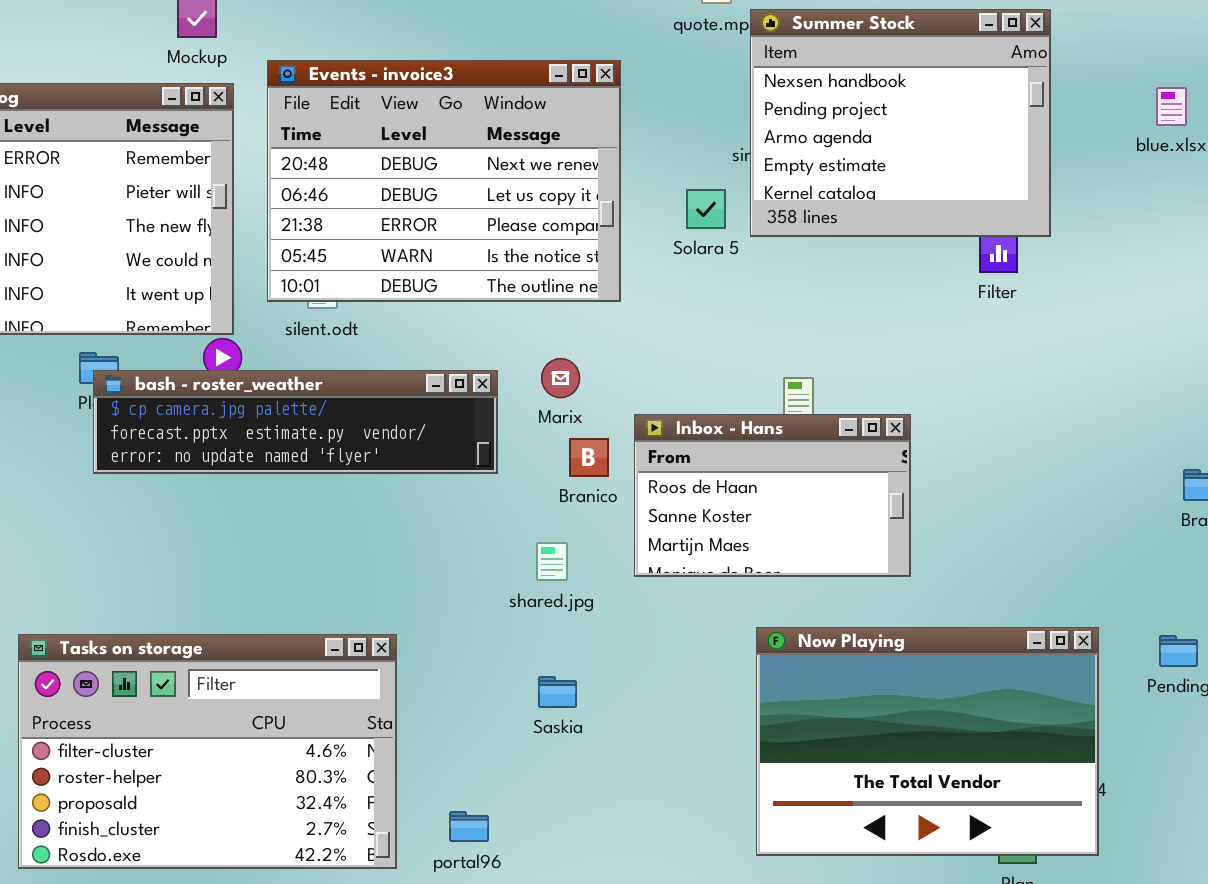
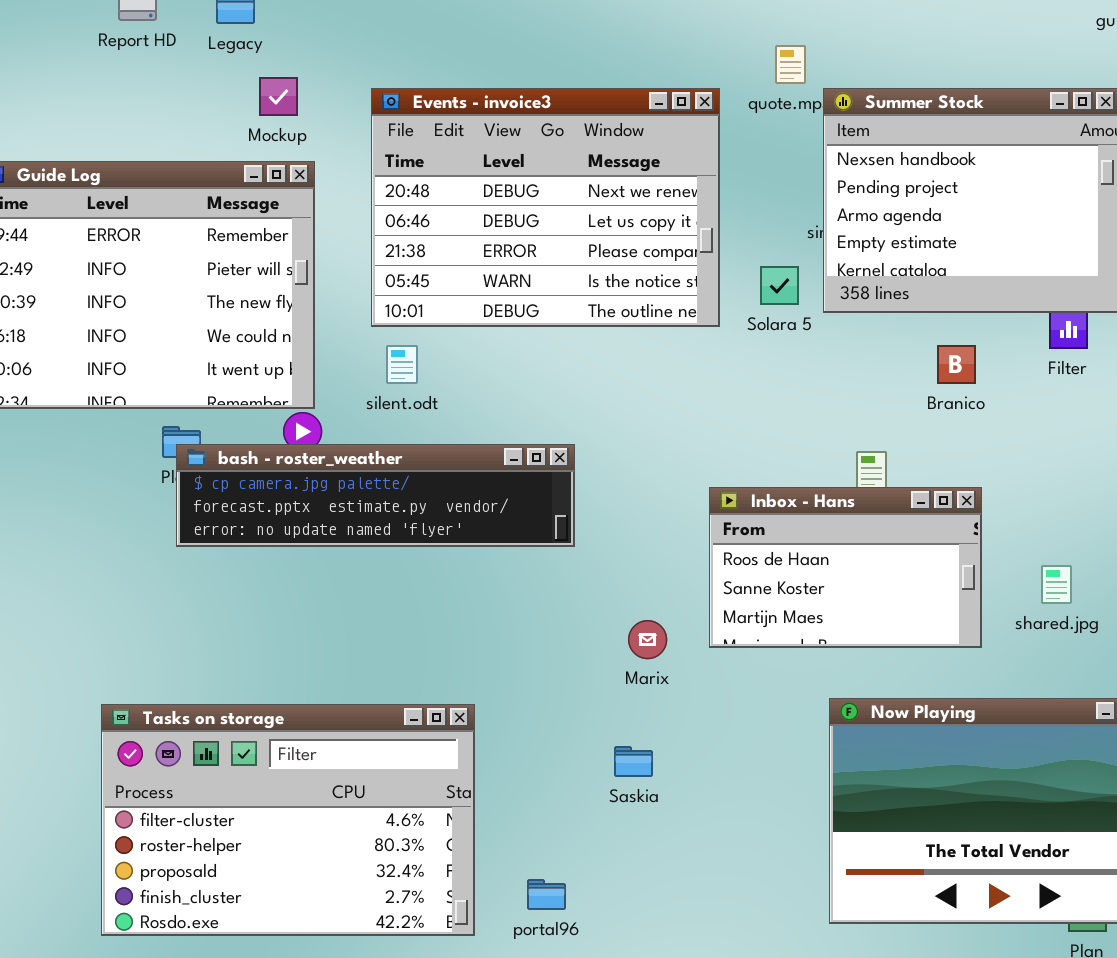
Events - invoice3: [267,60,621,302] -> [371,88,720,327], moved
Marix: [541,358,580,398] -> [628,620,667,659], moved
Branico: [569,438,609,477] -> [937,345,976,384], moved
shared.jpg: [536,542,568,581] -> [1041,565,1072,604], moved

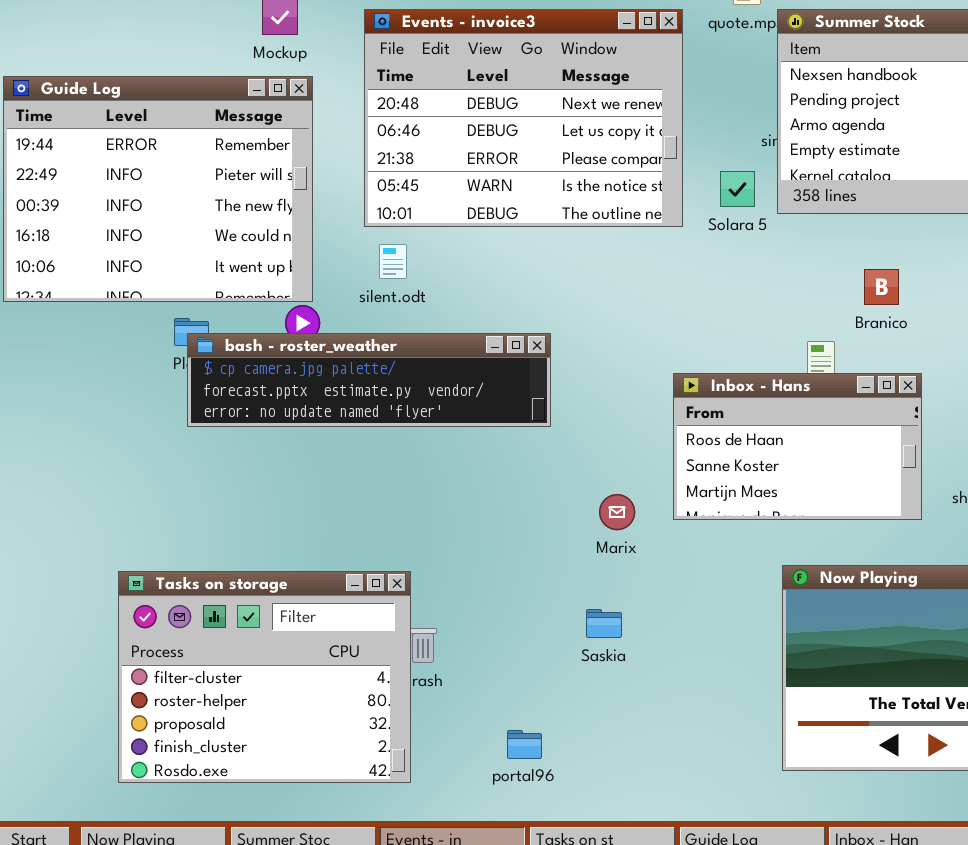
Branico: [937,345,976,384] -> [864,269,899,305], moved
Tasks on storage: [101,704,475,936] -> [118,571,411,783], resized

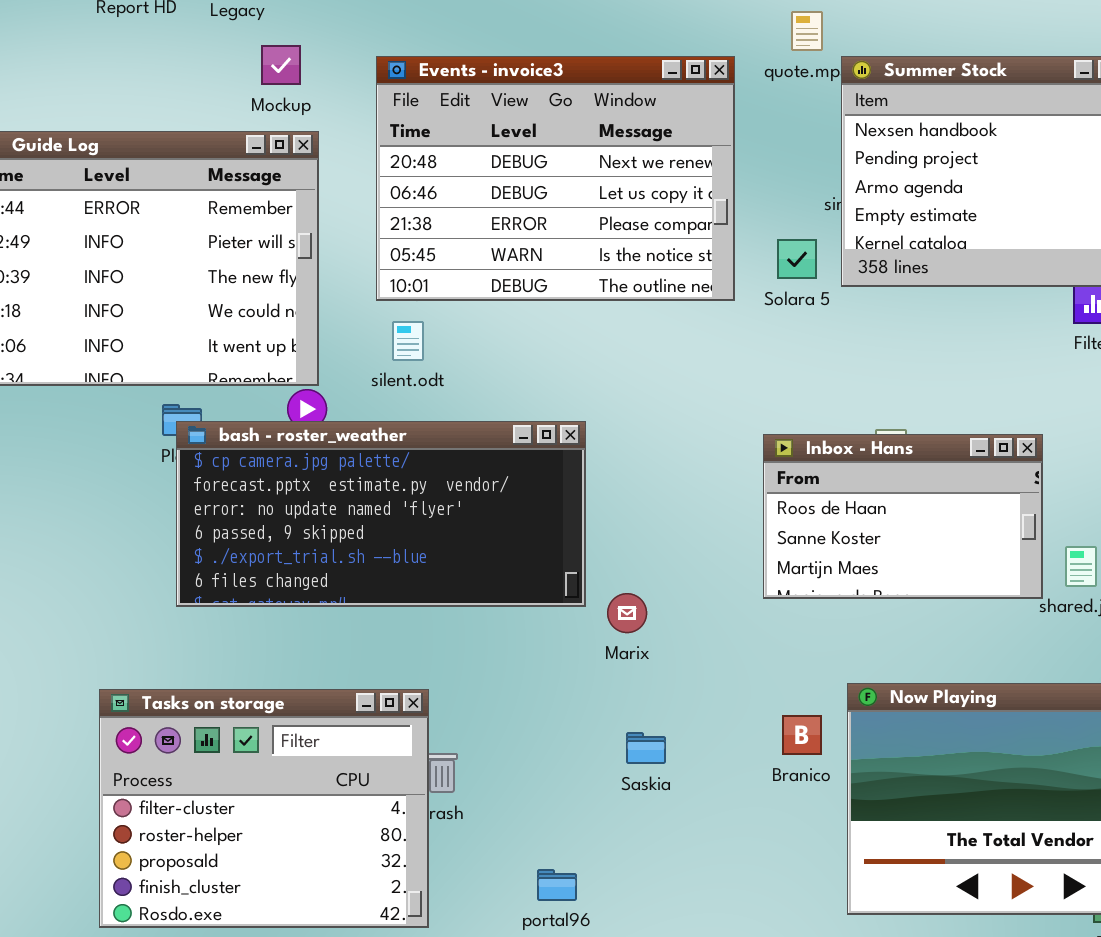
Branico: [864,269,899,305] -> [782,715,822,755], moved
bash - roster_weather: [187,333,551,427] -> [176,421,586,607], resized
Inbox - Hans: [673,373,922,520] -> [763,434,1043,599], moved
Marix: [599,494,635,530] -> [607,593,647,633], moved

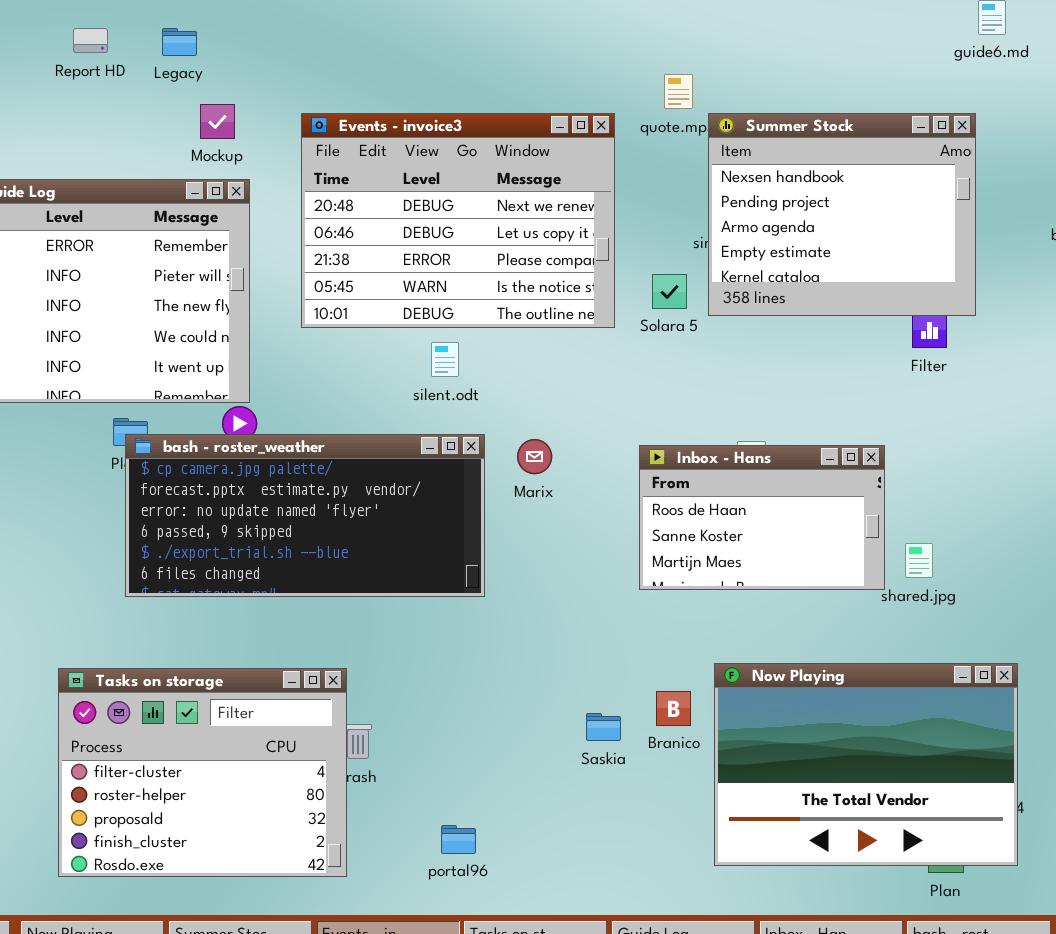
silent.odt: [392,321,424,361] -> [431,342,459,377], moved
Marix: [607,593,647,633] -> [517,439,552,474], moved
Saskia: [626,732,666,764] -> [586,713,621,741], moved

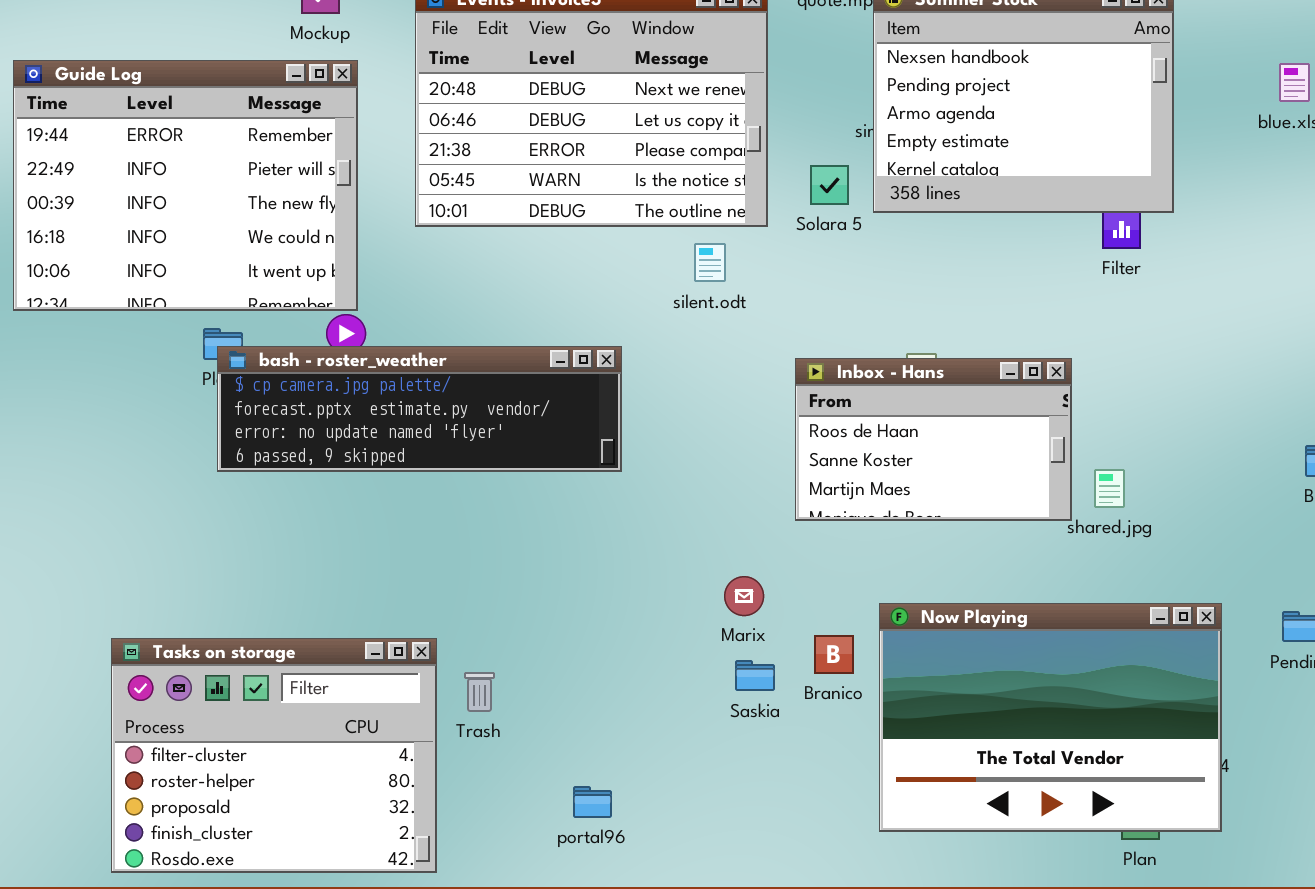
silent.odt: [431,342,459,377] -> [694,243,726,282], moved
bash - roster_weather: [125,434,485,597] -> [217,346,622,472], resized
Marix: [517,439,552,474] -> [724,576,764,616], moved
Tasks on storage: [58,668,347,877] -> [111,638,437,873], moved

